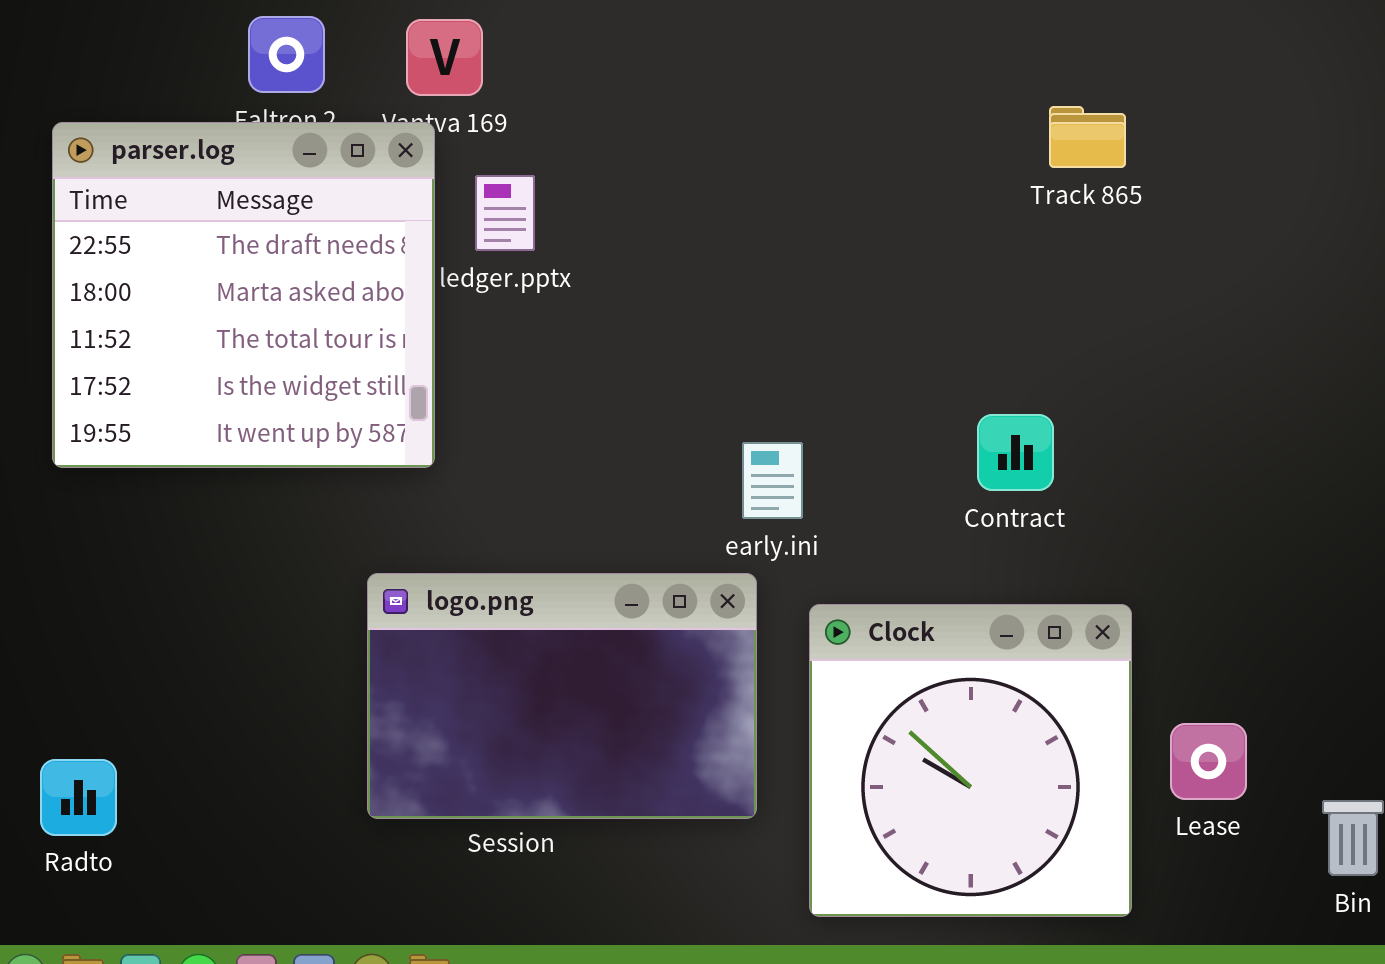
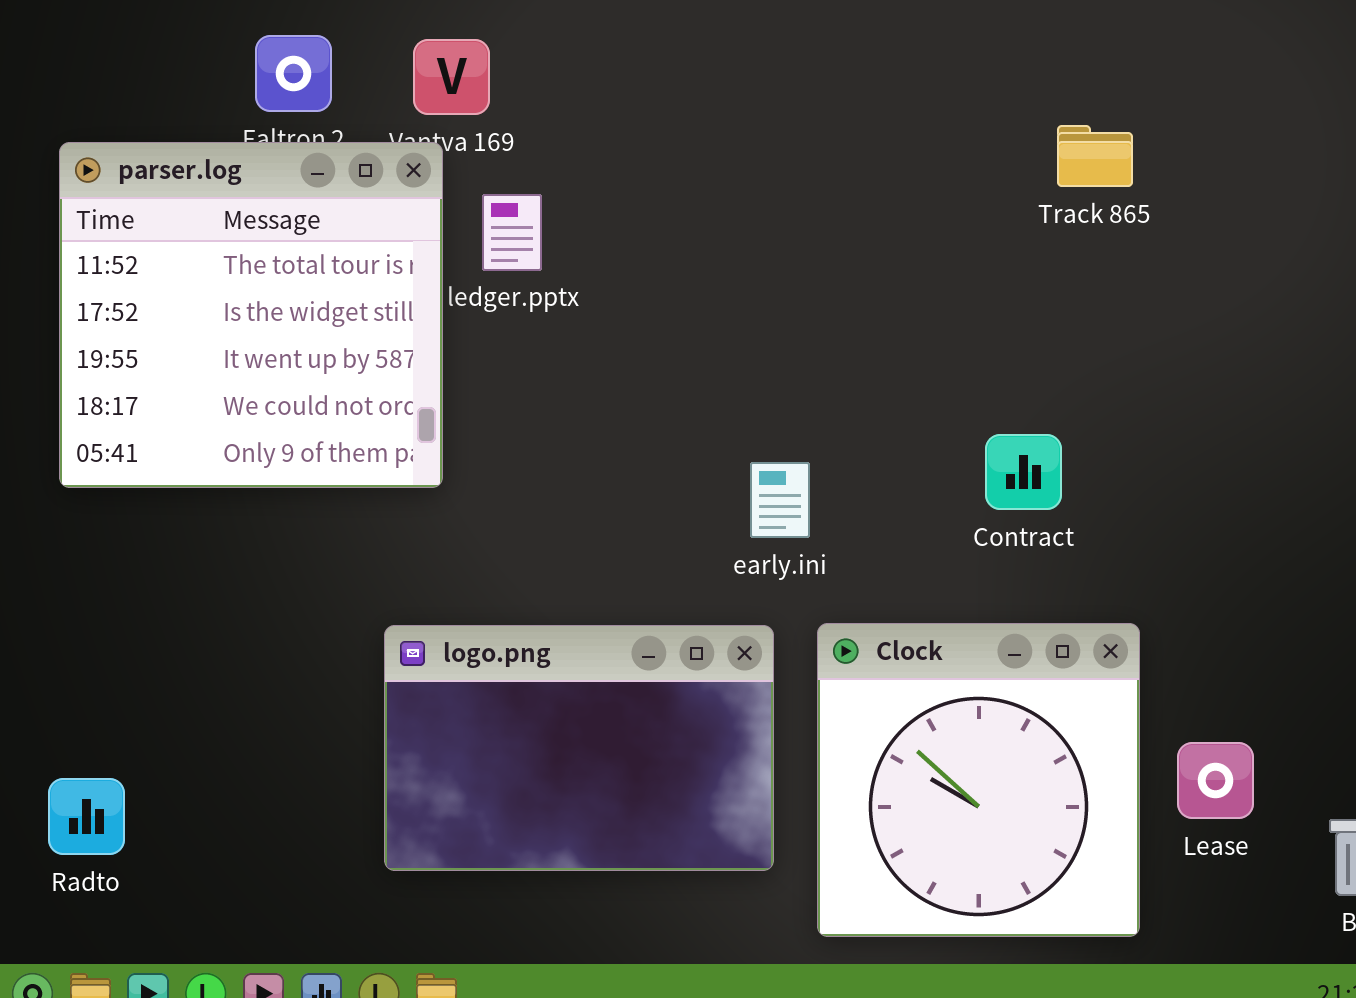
parser.log: [52,122,435,468] -> [59,142,443,488], scrolled down 2 rows
logo.png: [367,573,757,819] -> [384,625,774,871], moved

